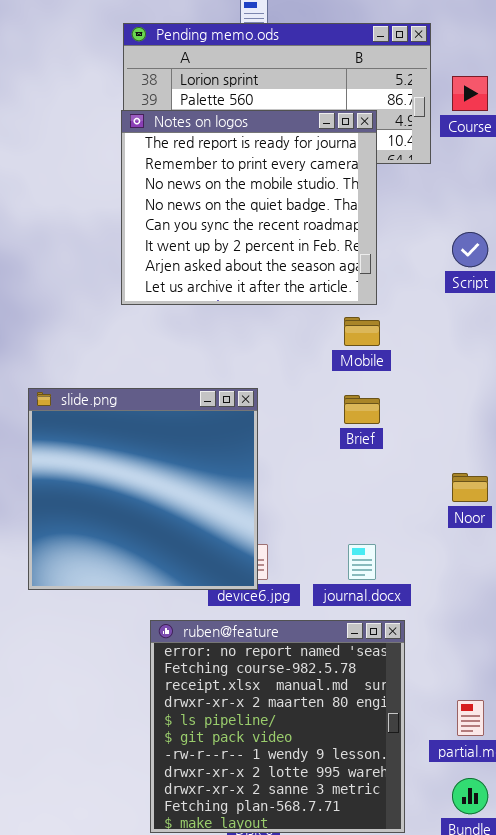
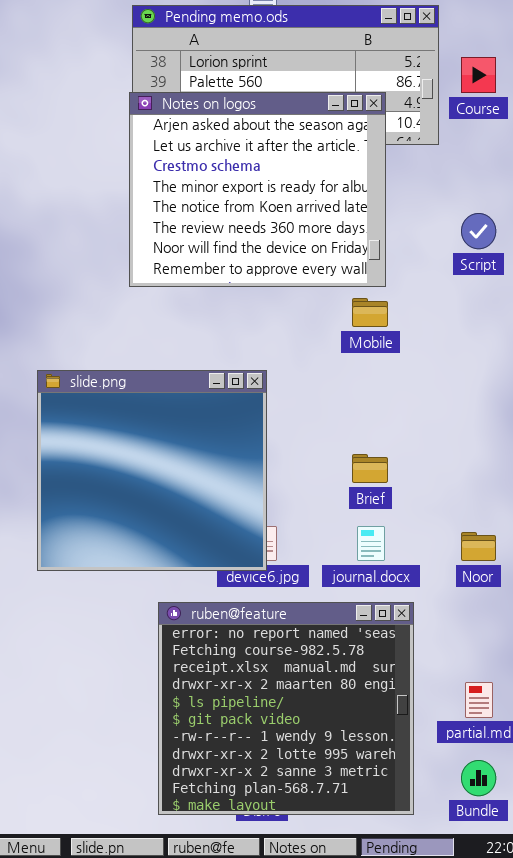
Notes on logos: [121,110,377,305] -> [129,92,386,287], scrolled down 6 rows
Brief: [344,395,380,424] -> [352,454,388,483], moved
Noor: [452,473,488,502] -> [461,532,496,561], moved

